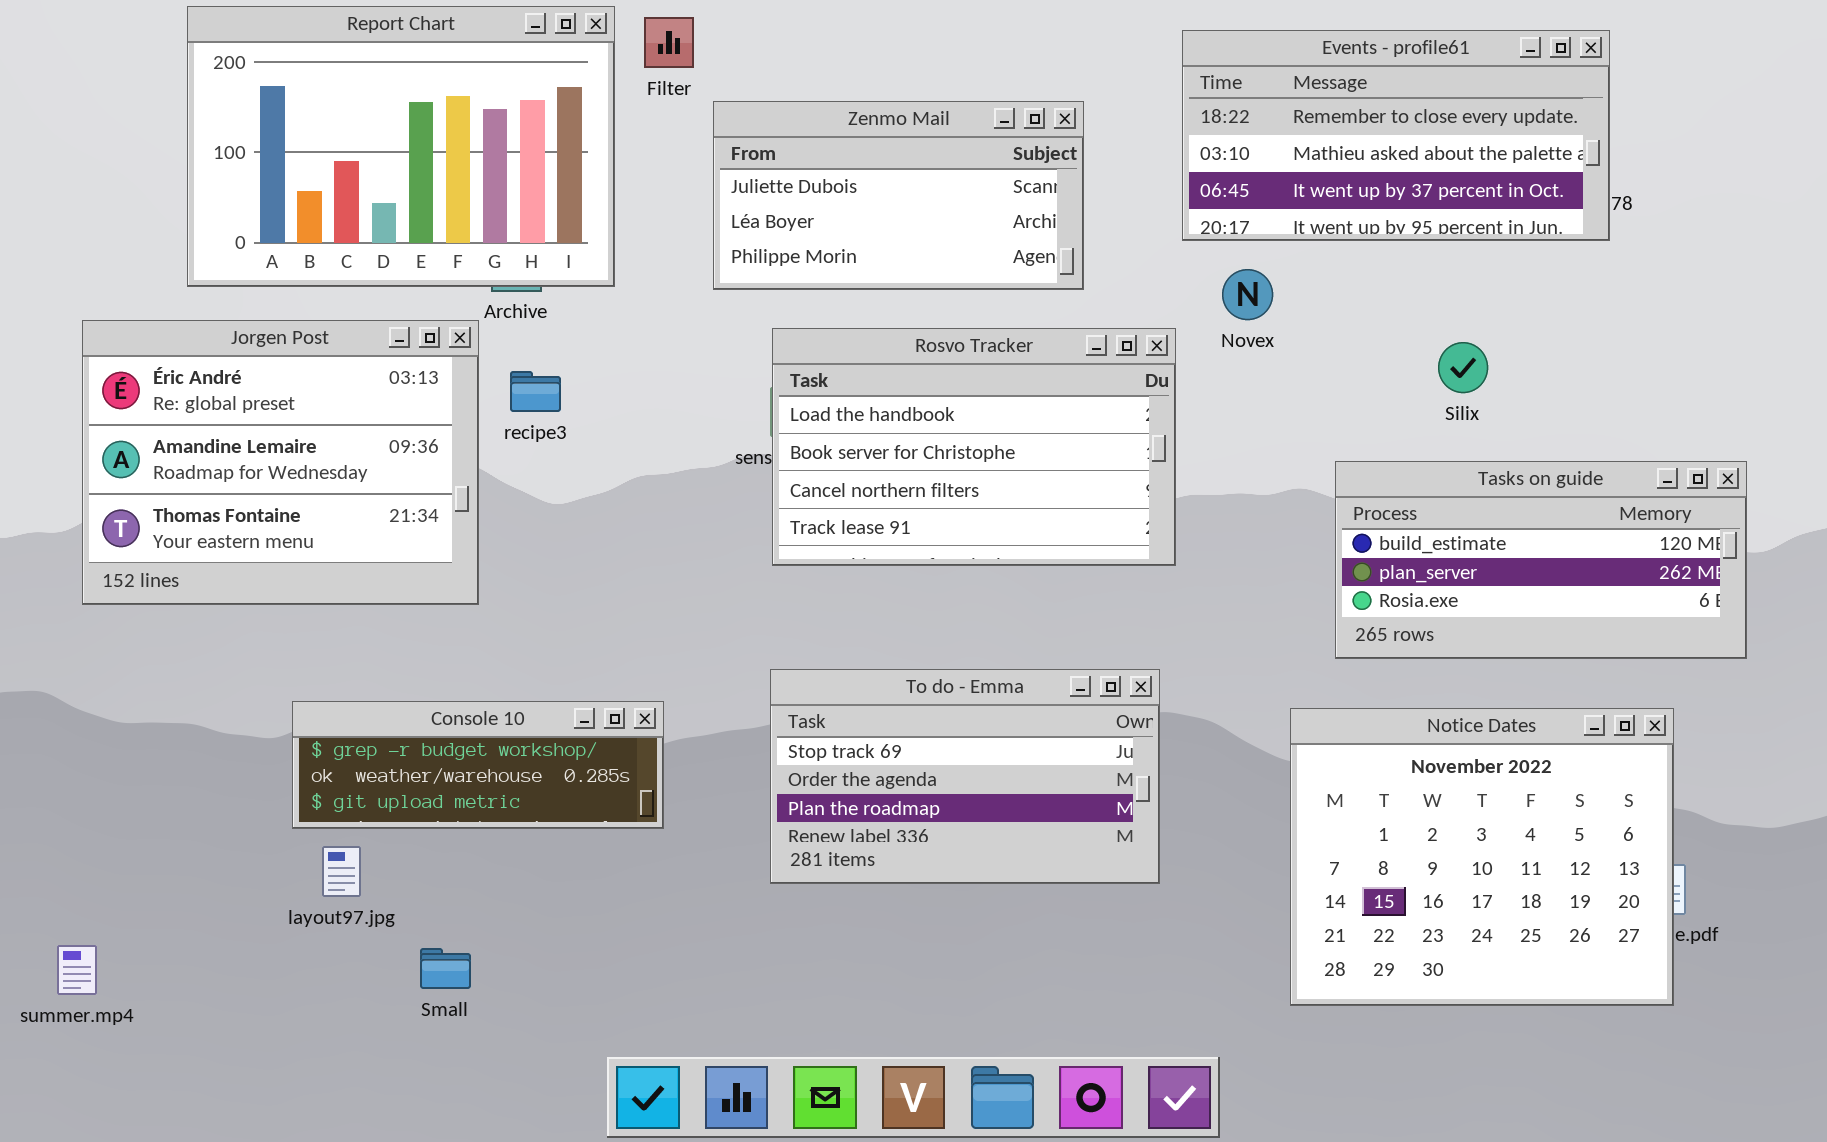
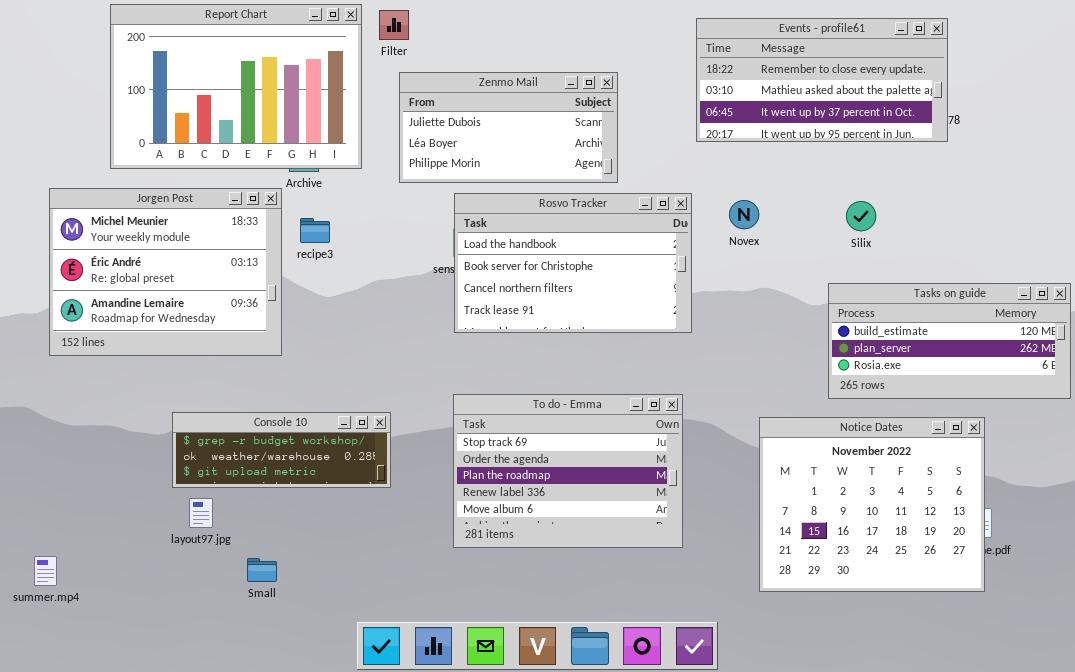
Zenmo Mail: [713,101,1084,290] -> [399,72,618,183], moved
Novex: [1222,269,1273,320] -> [729,200,759,229], moved
Jorgen Post: [82,320,479,605] -> [49,188,282,356], scrolled up 1 row
Tasks on guide: [1335,461,1747,659] -> [828,283,1071,399], moved
To do - Emma: [770,669,1160,884] -> [453,394,683,548], resized

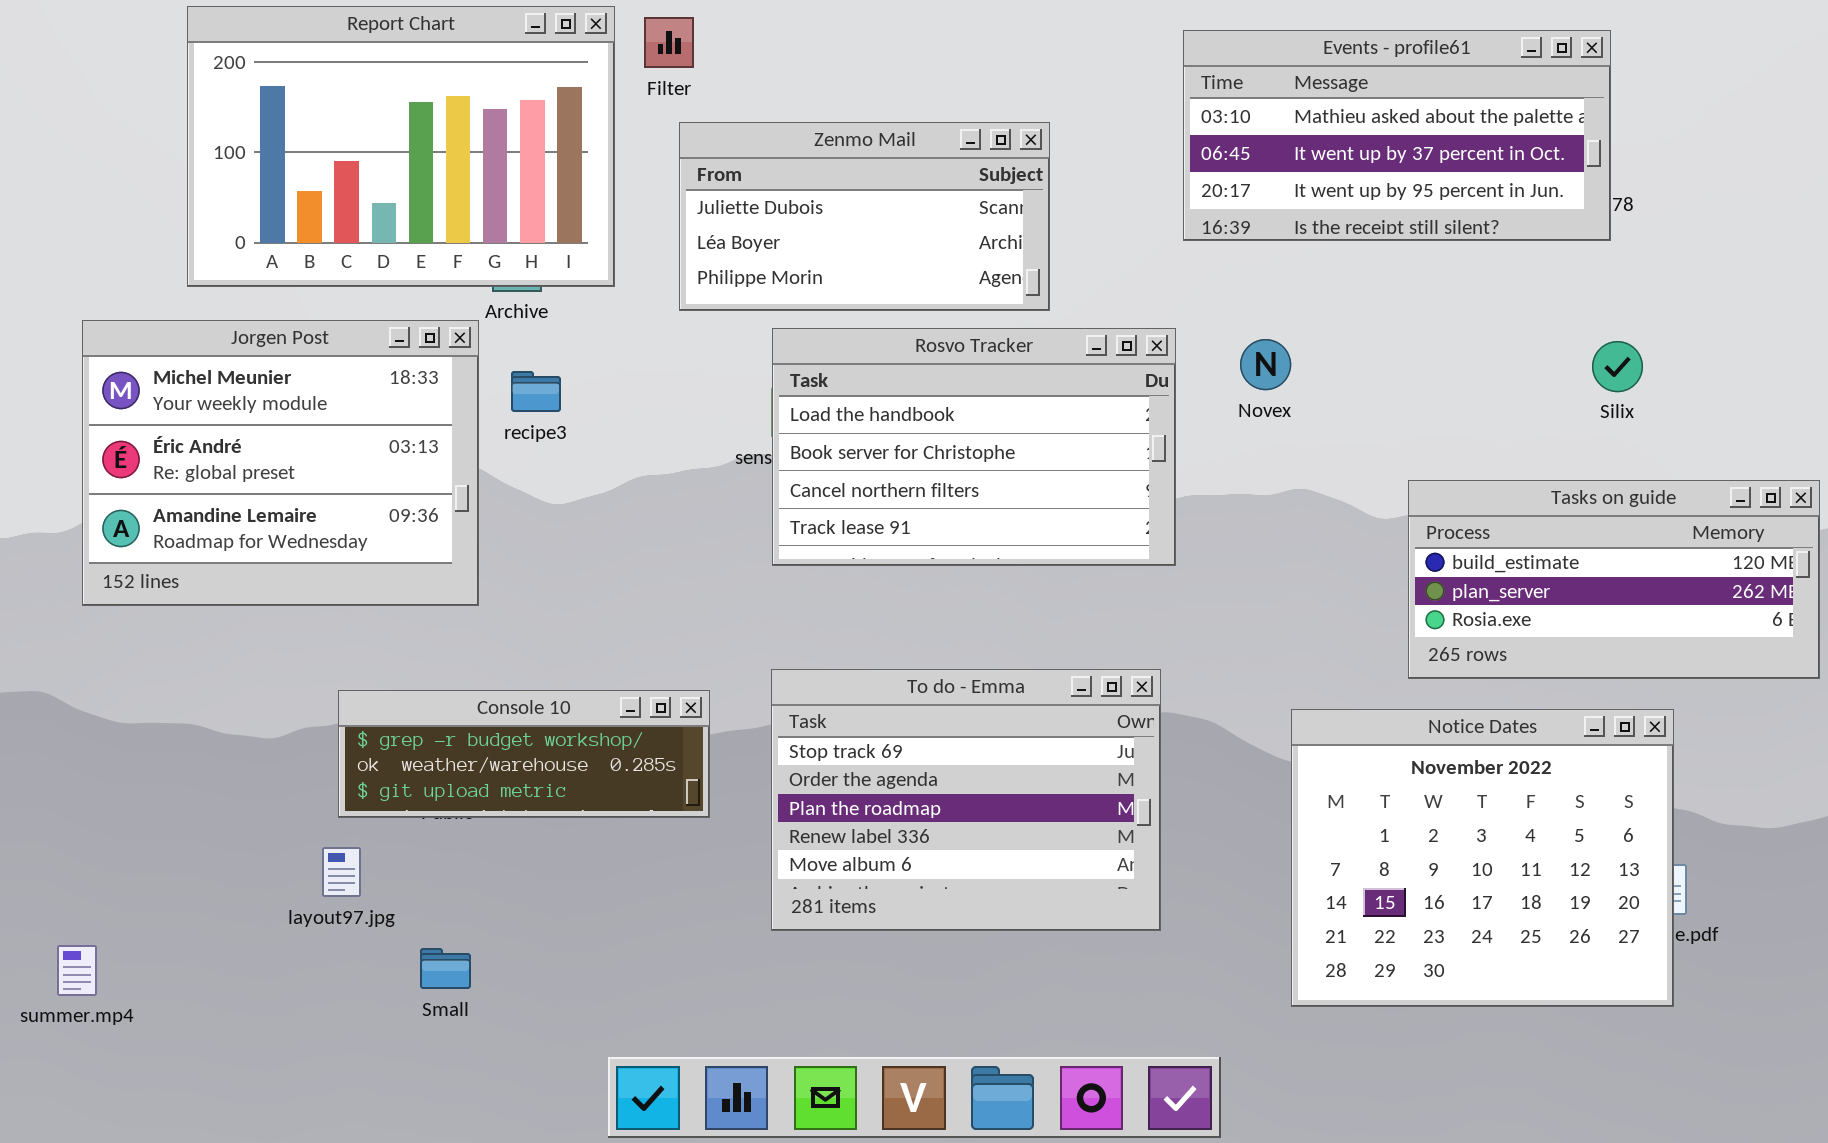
Events - profile61: [696,18,948,142] -> [1183,30,1611,241], scrolled down 1 row
Silix: [846,201,876,231] -> [1592,341,1643,392], moved
Console 10: [172,412,391,488] -> [338,690,710,818], moved

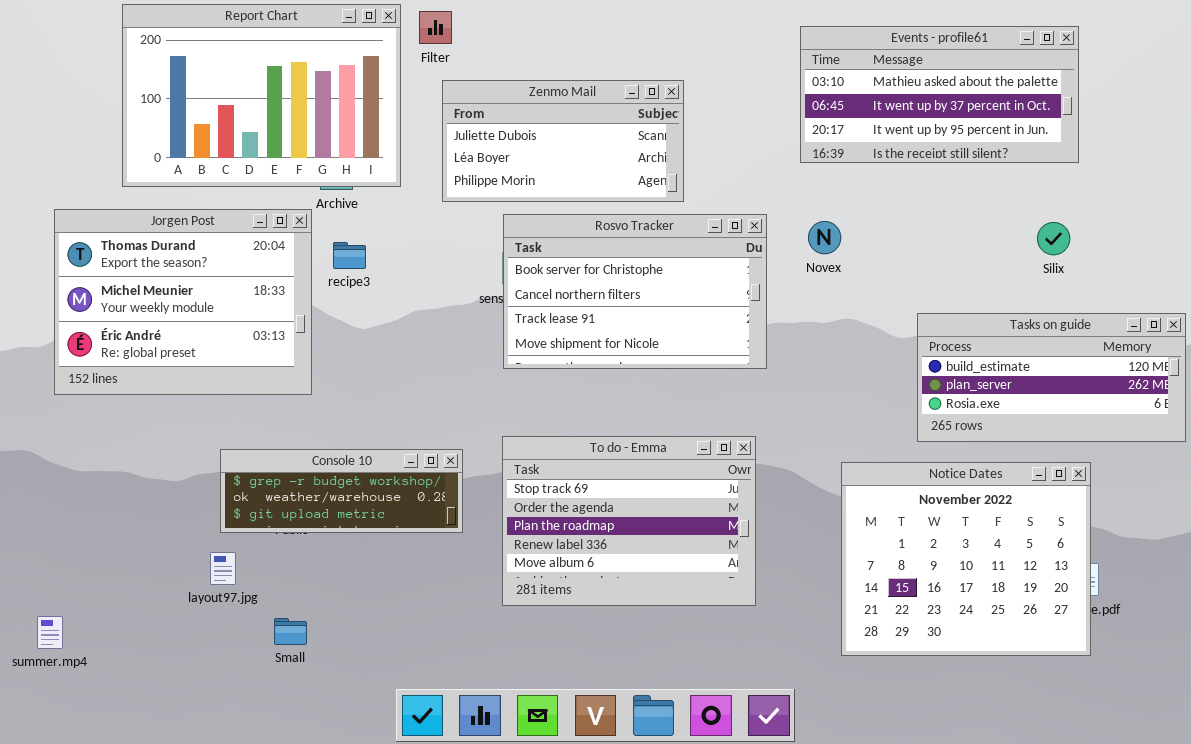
Events - profile61: [1183,30,1611,241] -> [800,26,1079,163], moved
Jorgen Post: [82,320,479,606] -> [54,209,312,395], scrolled up 1 row
Rosvo Tracker: [772,328,1176,566] -> [503,214,767,369], scrolled down 1 row

